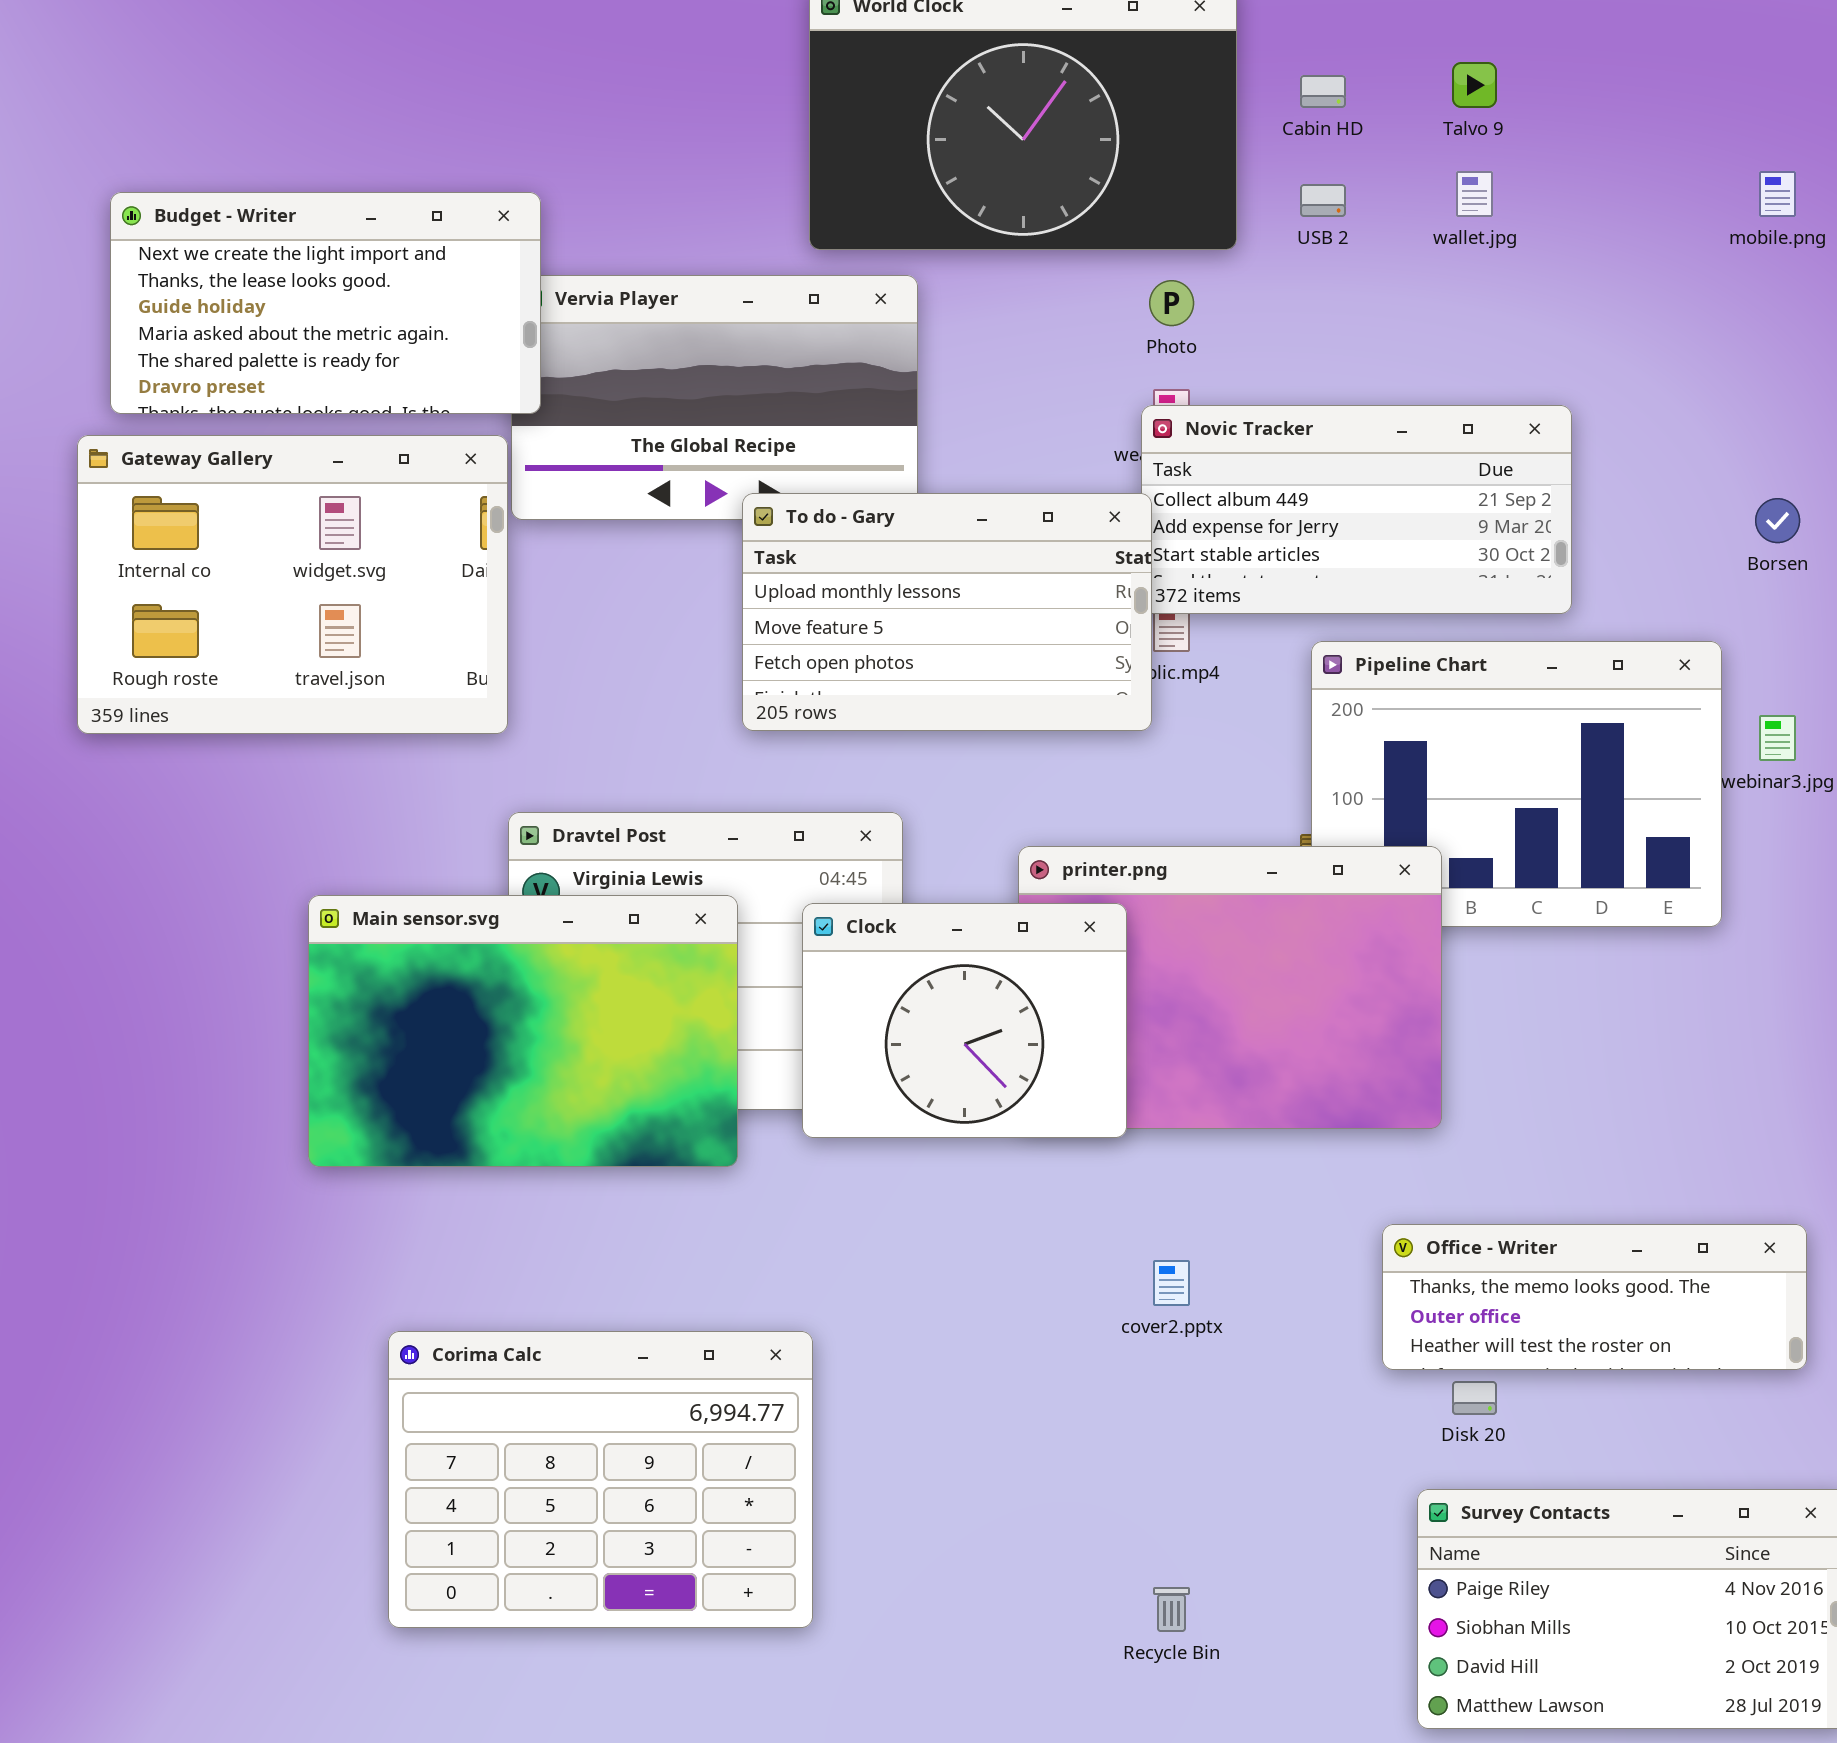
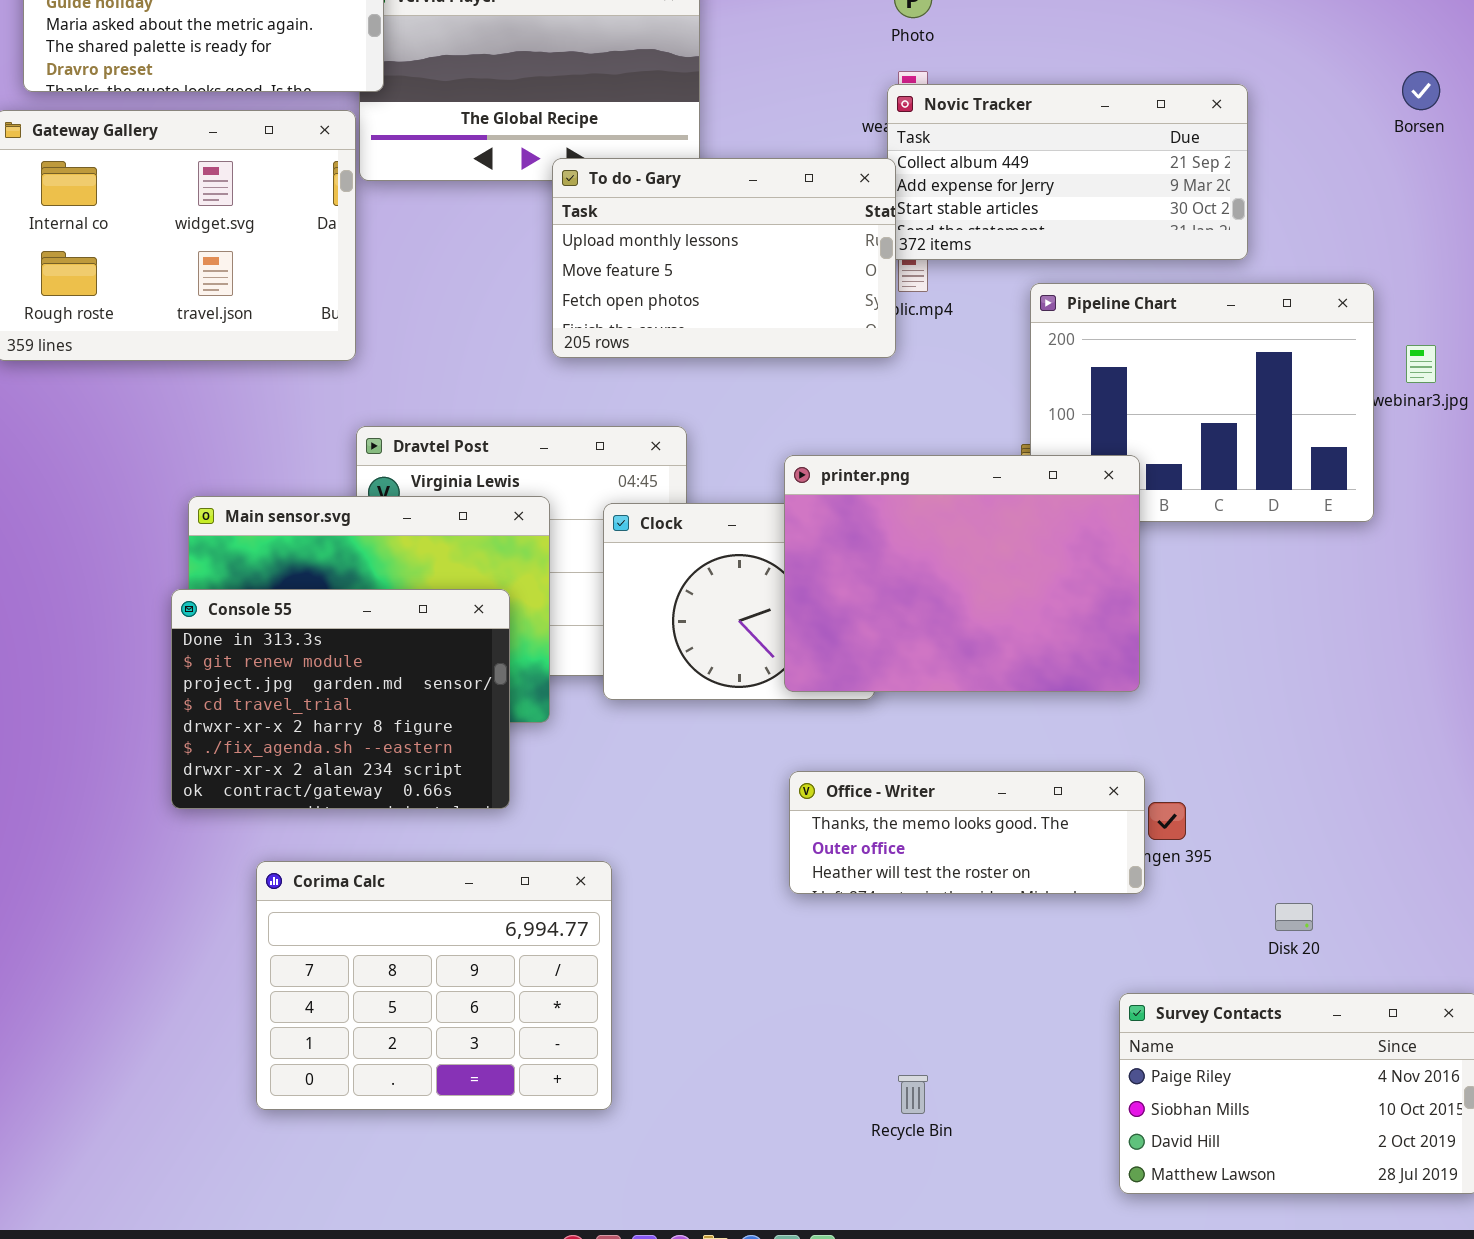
Borsen: [1755,498,1800,543] -> [1402,71,1440,110], moved
printer.png: [1018,846,1442,1129] -> [784,455,1140,692], raised
Console 55: none -> [171,589,510,809], opened
Office - Writer: [1382,1224,1807,1370] -> [789,771,1145,894], moved
Disk 20: [1452,1381,1497,1415] -> [1275,903,1313,931], moved

